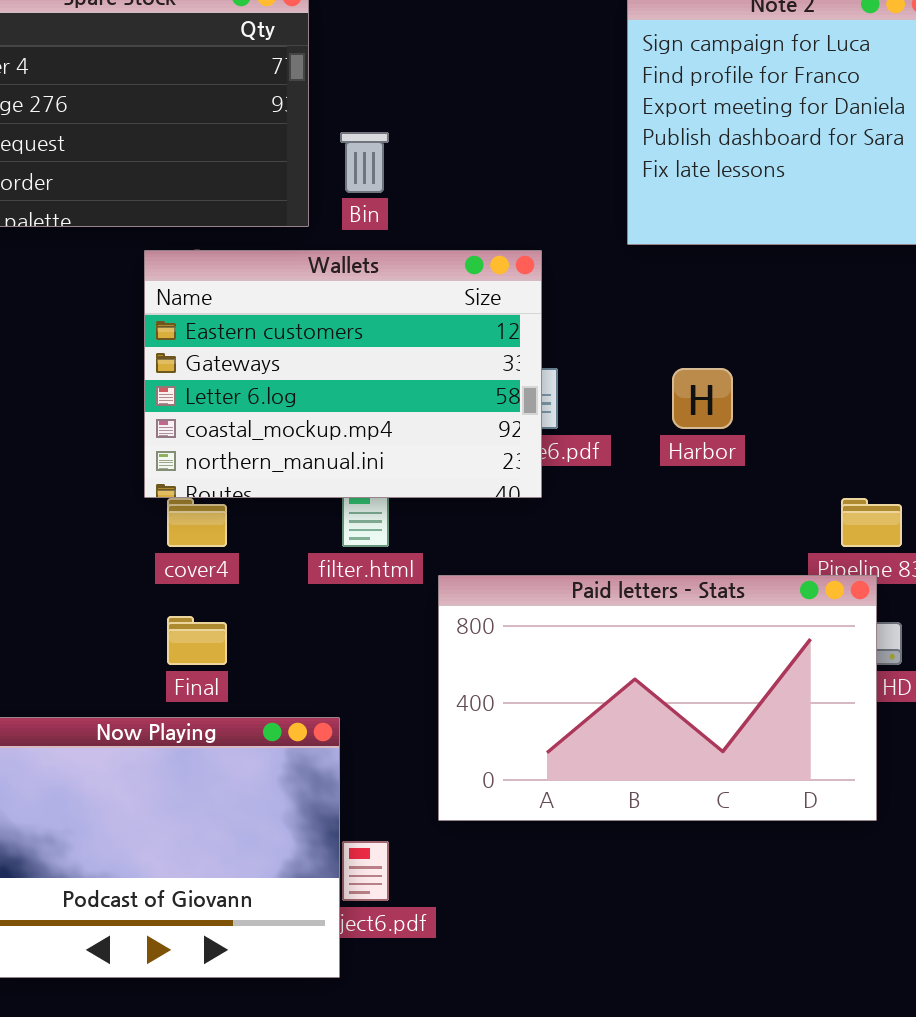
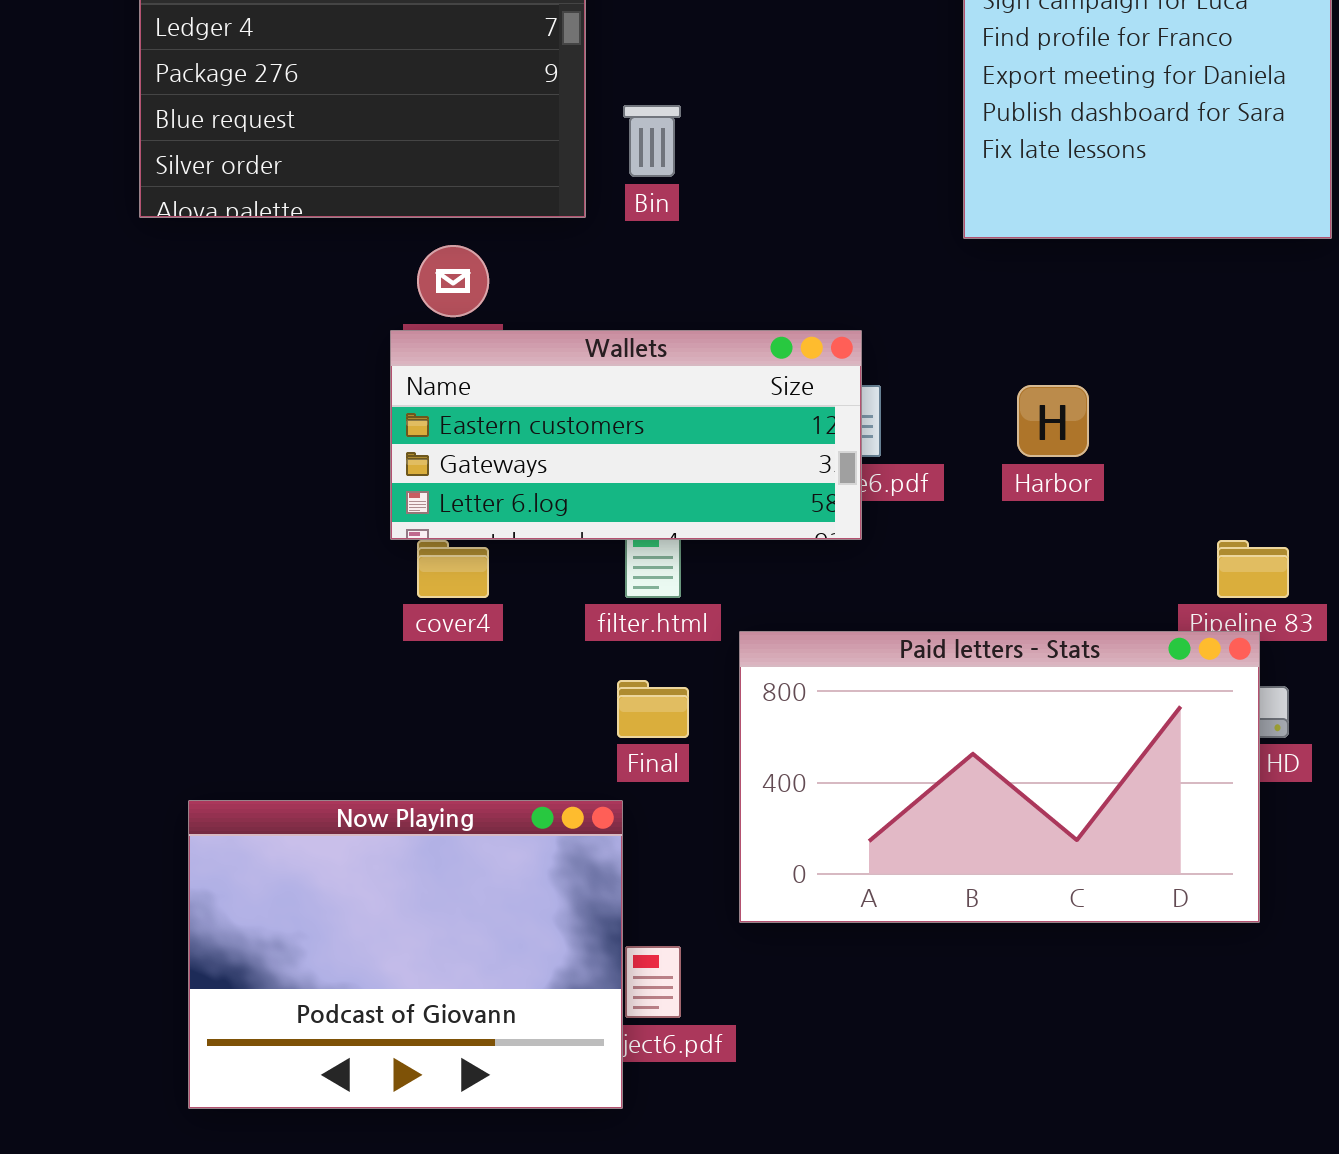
Wallets: [144,250,542,498] -> [390,330,862,540], resized
Final: [167,616,227,665] -> [617,680,689,738], moved

